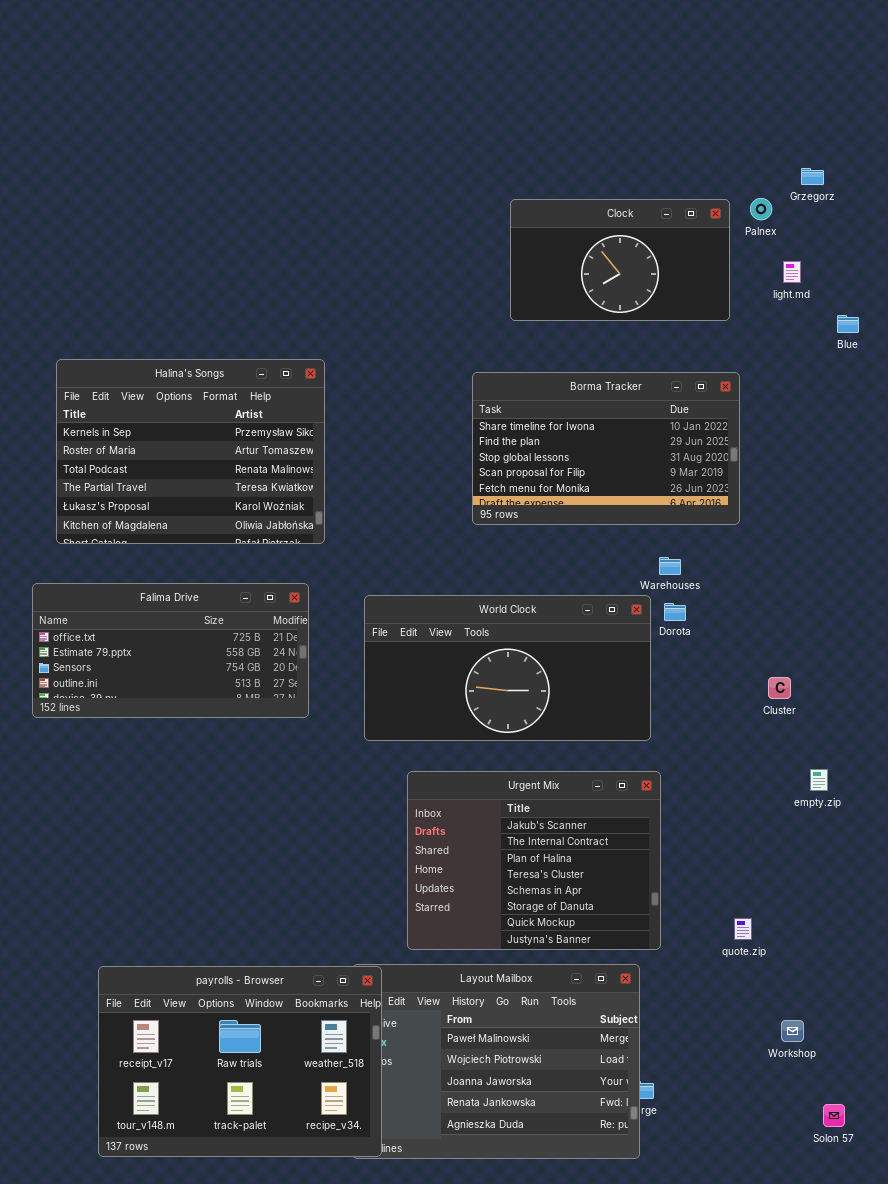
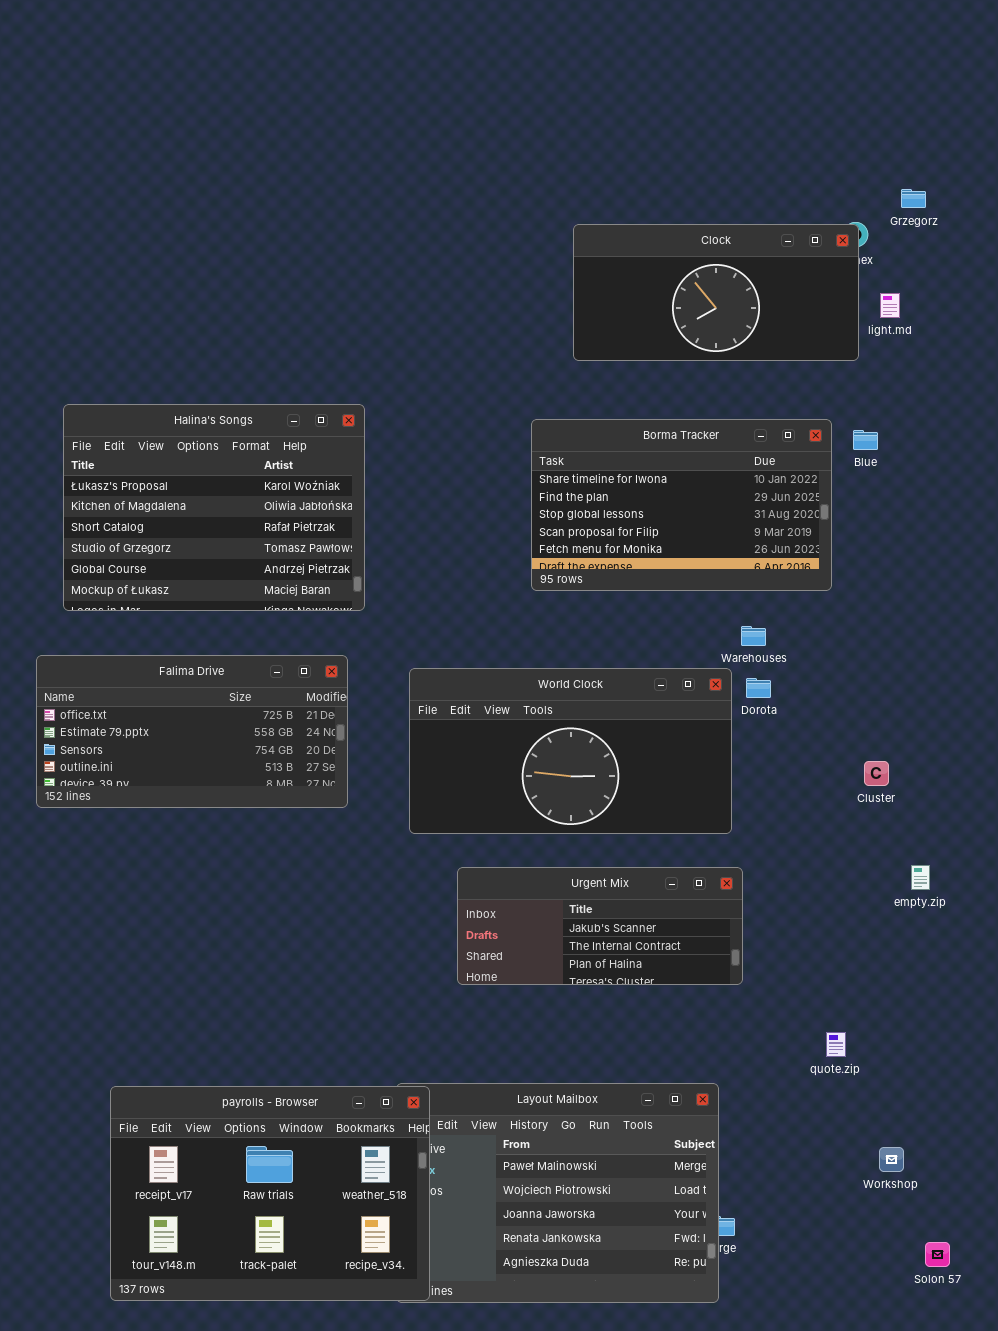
Clock: [510,199,730,321] -> [573,224,859,361], resized
Blue: [837,315,859,333] -> [853,430,878,450], moved
Halina's Songs: [56,359,325,544] -> [63,404,365,611], scrolled down 4 rows
Urgent Mix: [407,771,661,950] -> [457,867,743,985], resized

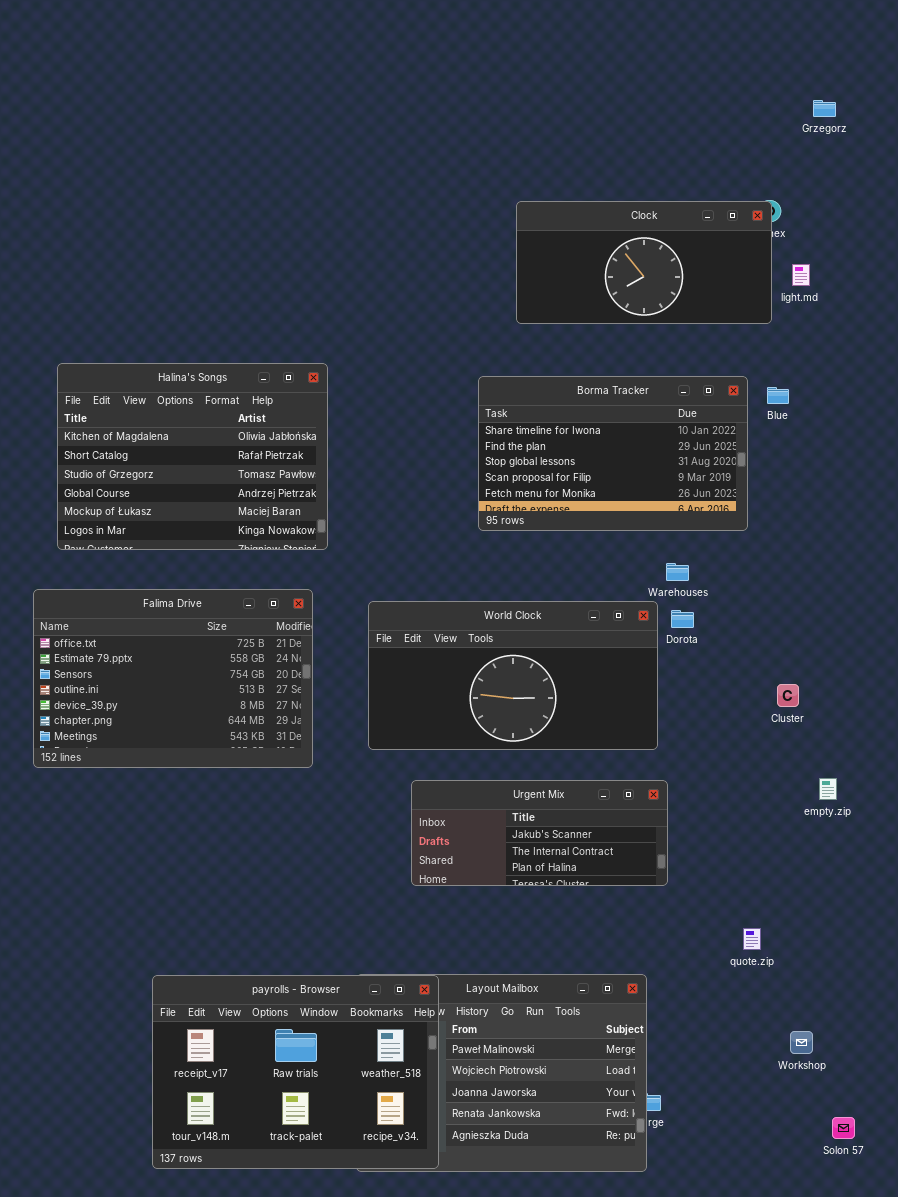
Grzegorz: [901,189,926,208] -> [813,100,836,117], moved
Halina's Songs: [63,404,365,611] -> [57,363,328,550], scrolled down 1 row
Falima Drive: [36,655,348,808] -> [33,589,313,768], resized
payrolls - Browser: [110,1086,430,1301] -> [152,975,439,1169], moved

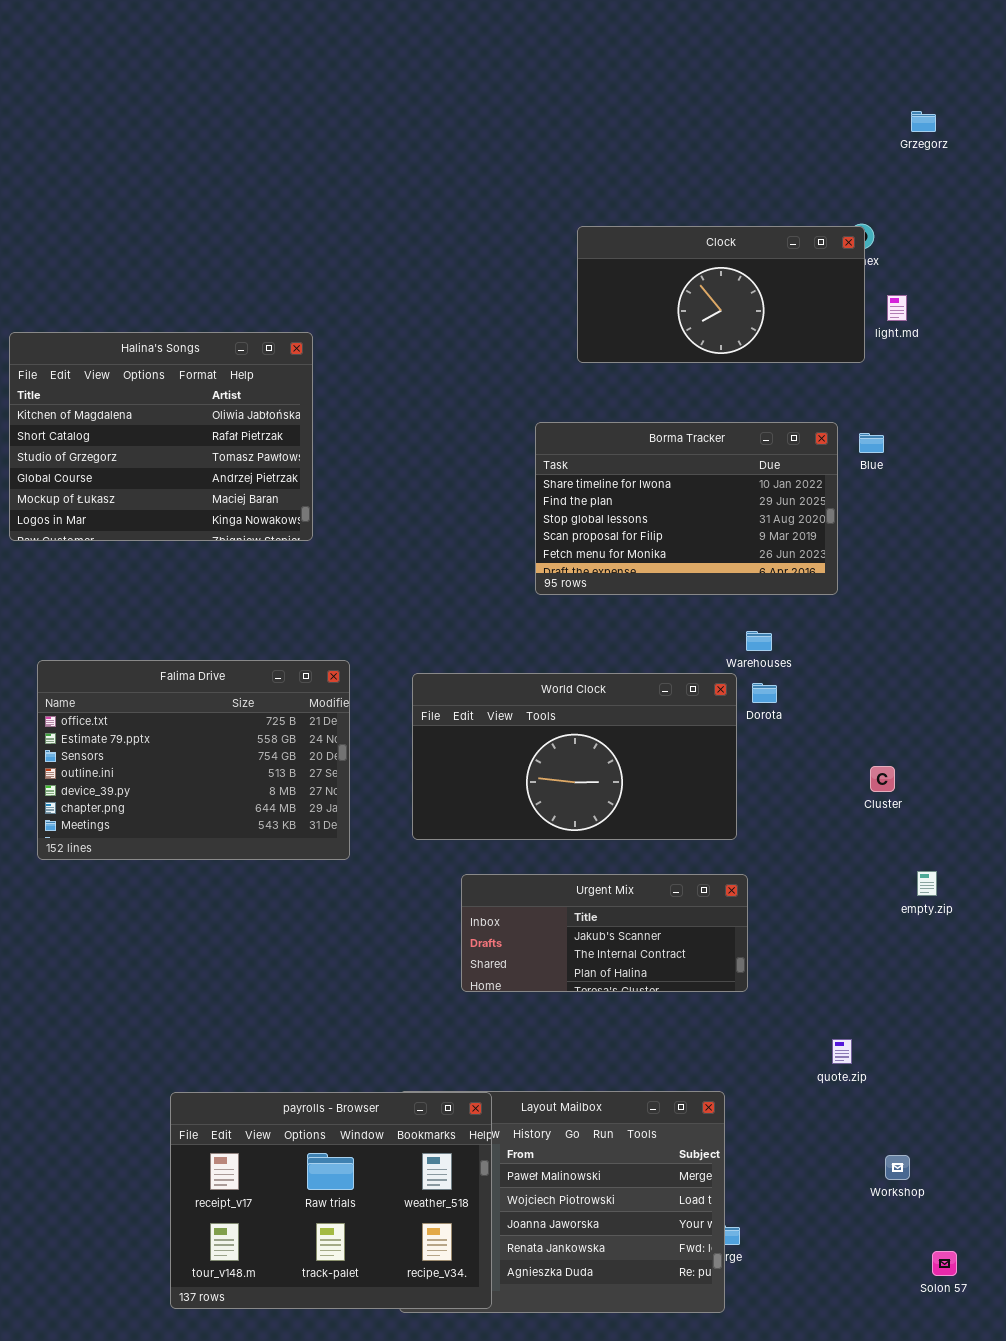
Halina's Songs: [57,363,328,550] -> [9,332,313,541], moved

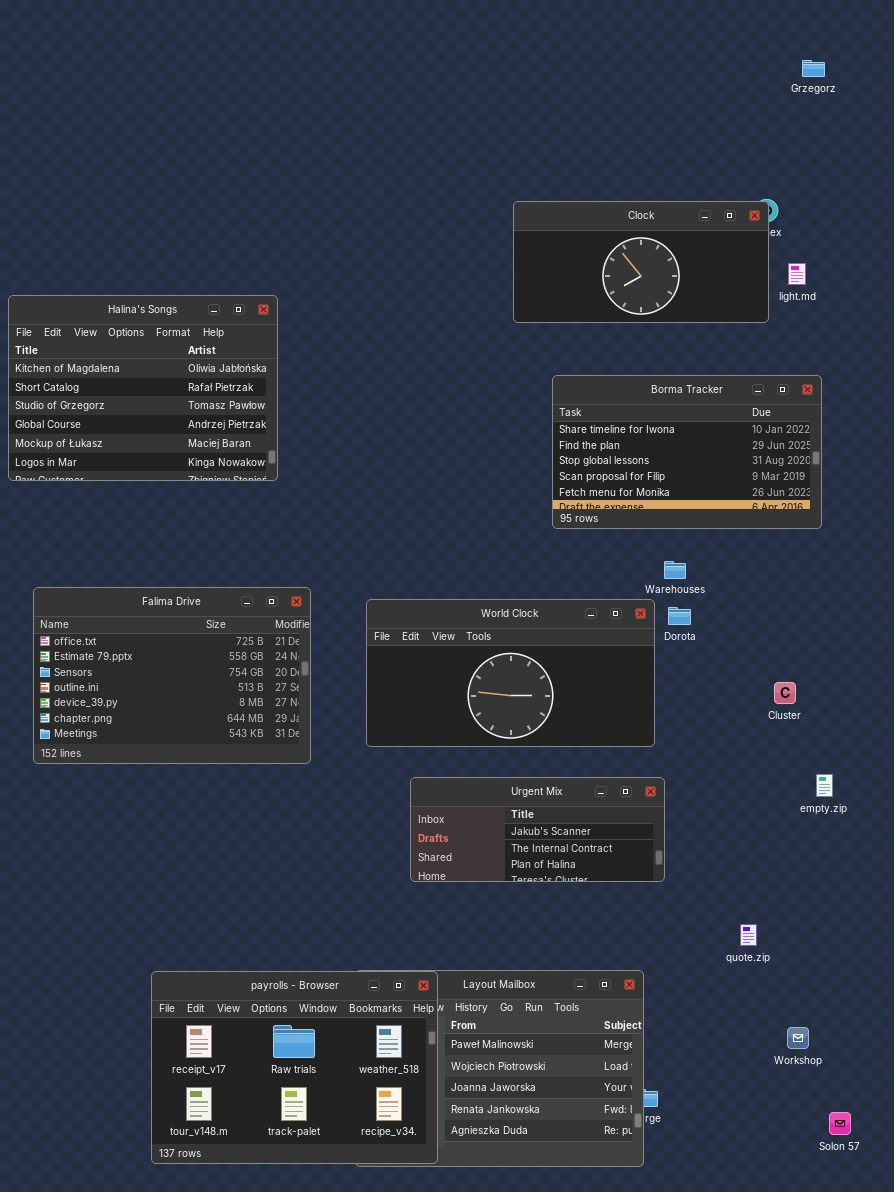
Grzegorz: [911,111,936,132] -> [802,60,825,77], moved
Borma Tracker: [535,422,838,595] -> [552,375,822,529], moved

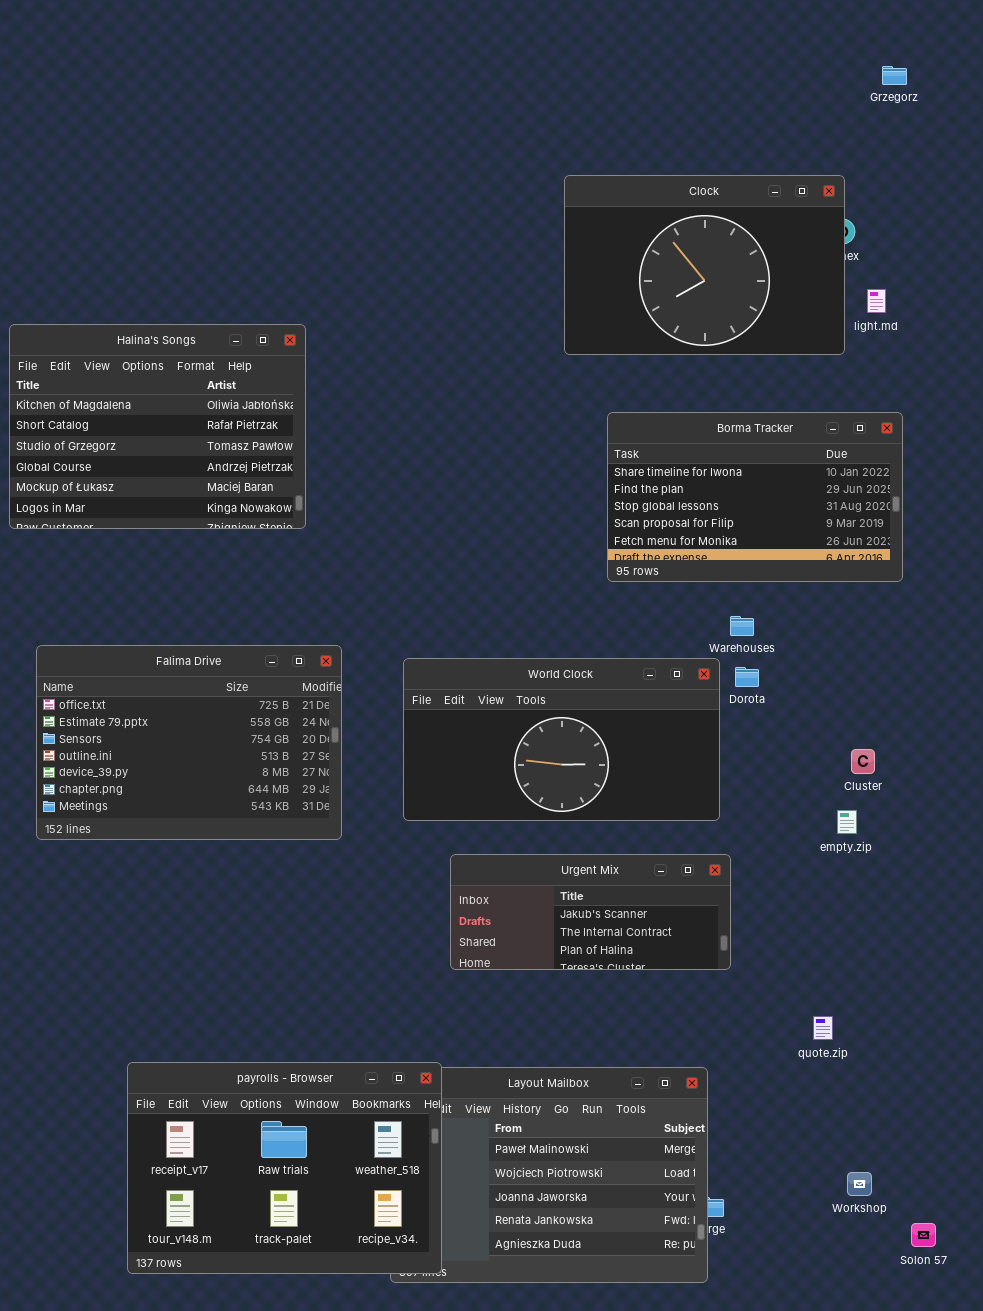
Clock: [513,201,769,323] -> [564,175,845,355], resized
empty.zip: [816,774,833,797] -> [837,810,857,834], moved
payrolls - Browser: [151,971,438,1164] -> [127,1062,442,1274], moved
Workshop: [787,1027,809,1049] -> [847,1172,872,1196], moved

